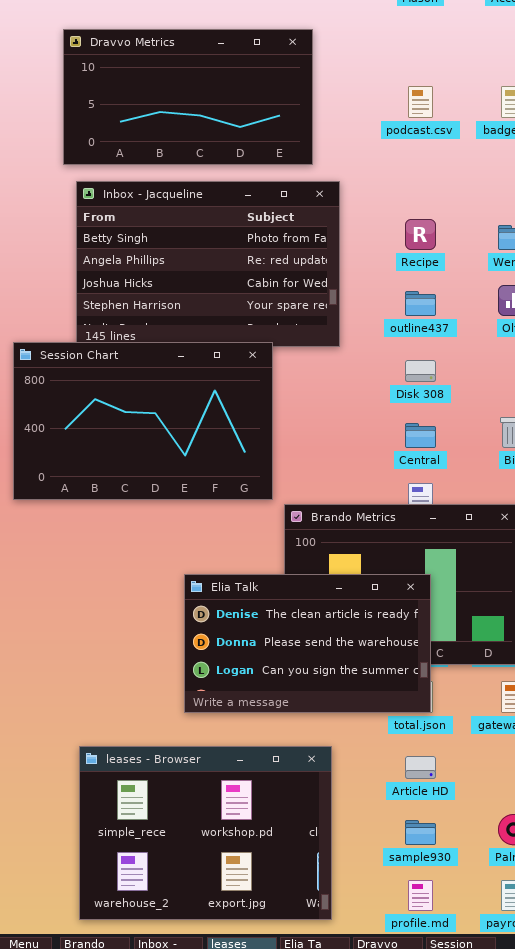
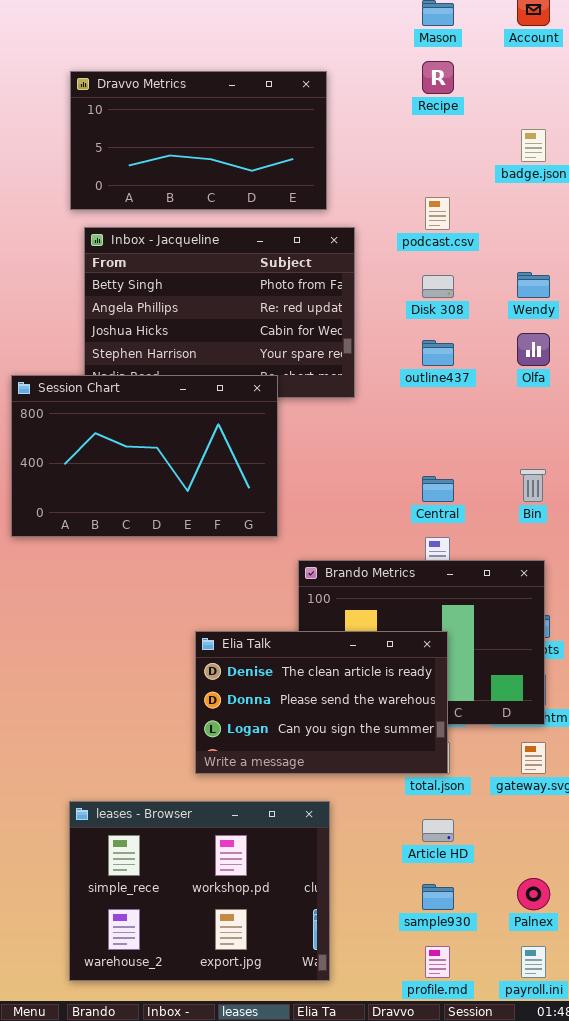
podcast.csv: [408,86,433,118] -> [425,197,450,230], moved
Recipe: [405,219,436,250] -> [422,61,454,94], moved
Session Chart: [13,342,273,500] -> [11,375,278,537], moved
Disk 308: [405,360,436,382] -> [422,275,454,298], moved
leases - Browser: [79,746,332,920] -> [69,801,330,981], moved

